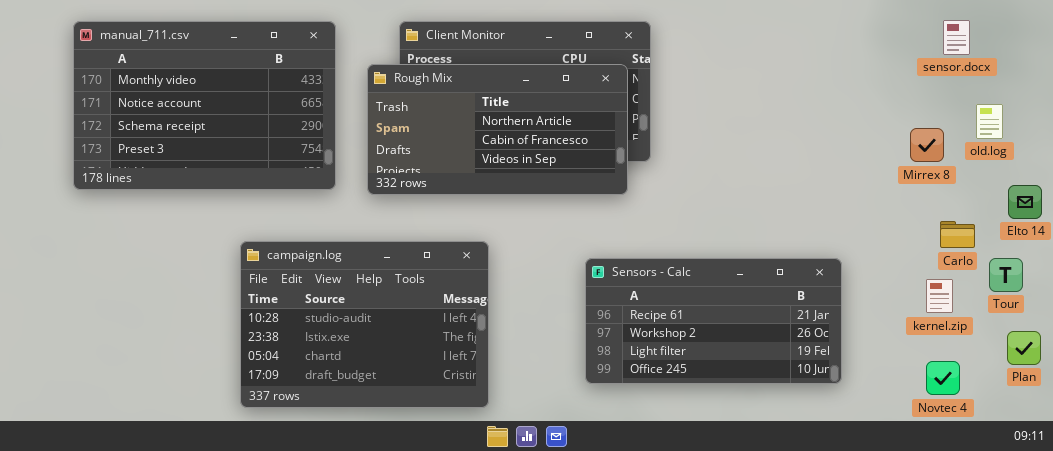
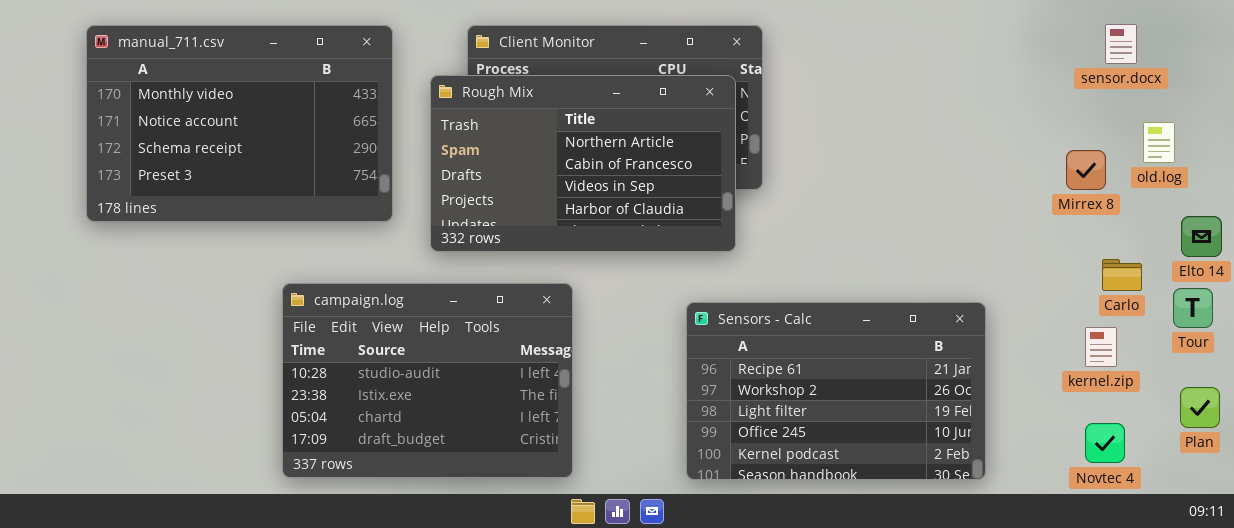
Rough Mix: [367,64,628,195] -> [430,75,736,252], resized
Sensors - Calc: [585,258,842,384] -> [686,302,986,480], resized
Tour: [989,258,1023,292] -> [1173,288,1213,328], moved

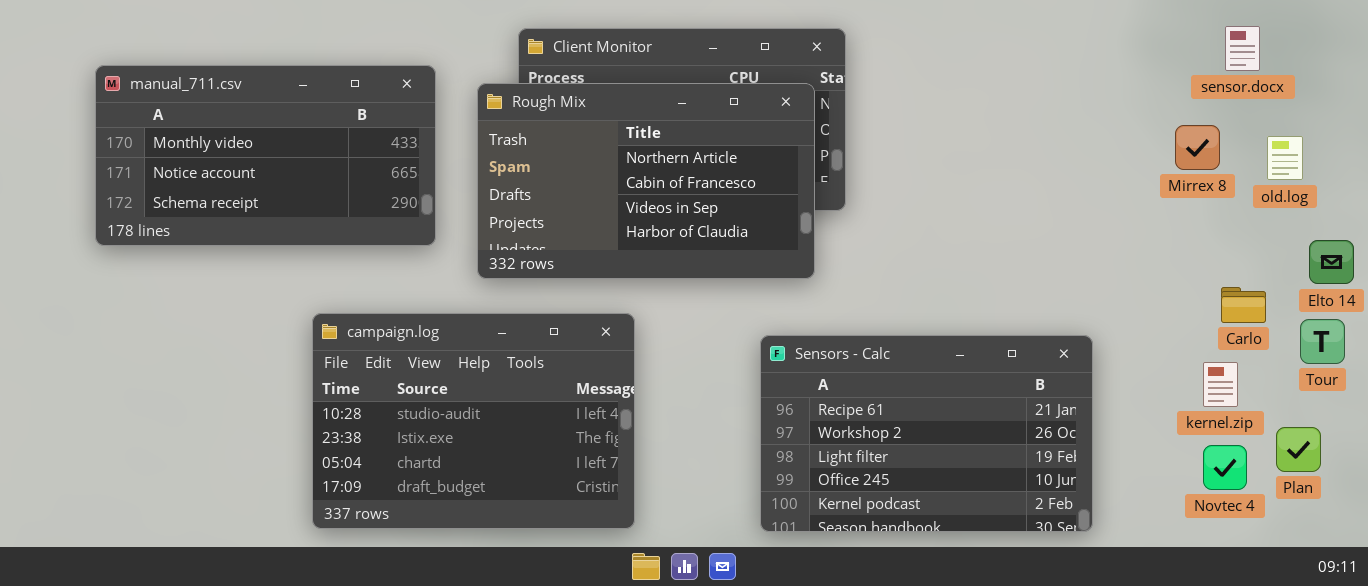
manual_711.csv: [86,25,393,222] -> [95,65,436,246], resized
Mirrex 8: [1066,150,1106,190] -> [1175,125,1220,170], moved
Plan: [1180,387,1220,428] -> [1276,427,1321,472], moved
Novtec 4: [1085,423,1125,463] -> [1203,445,1247,490], moved

